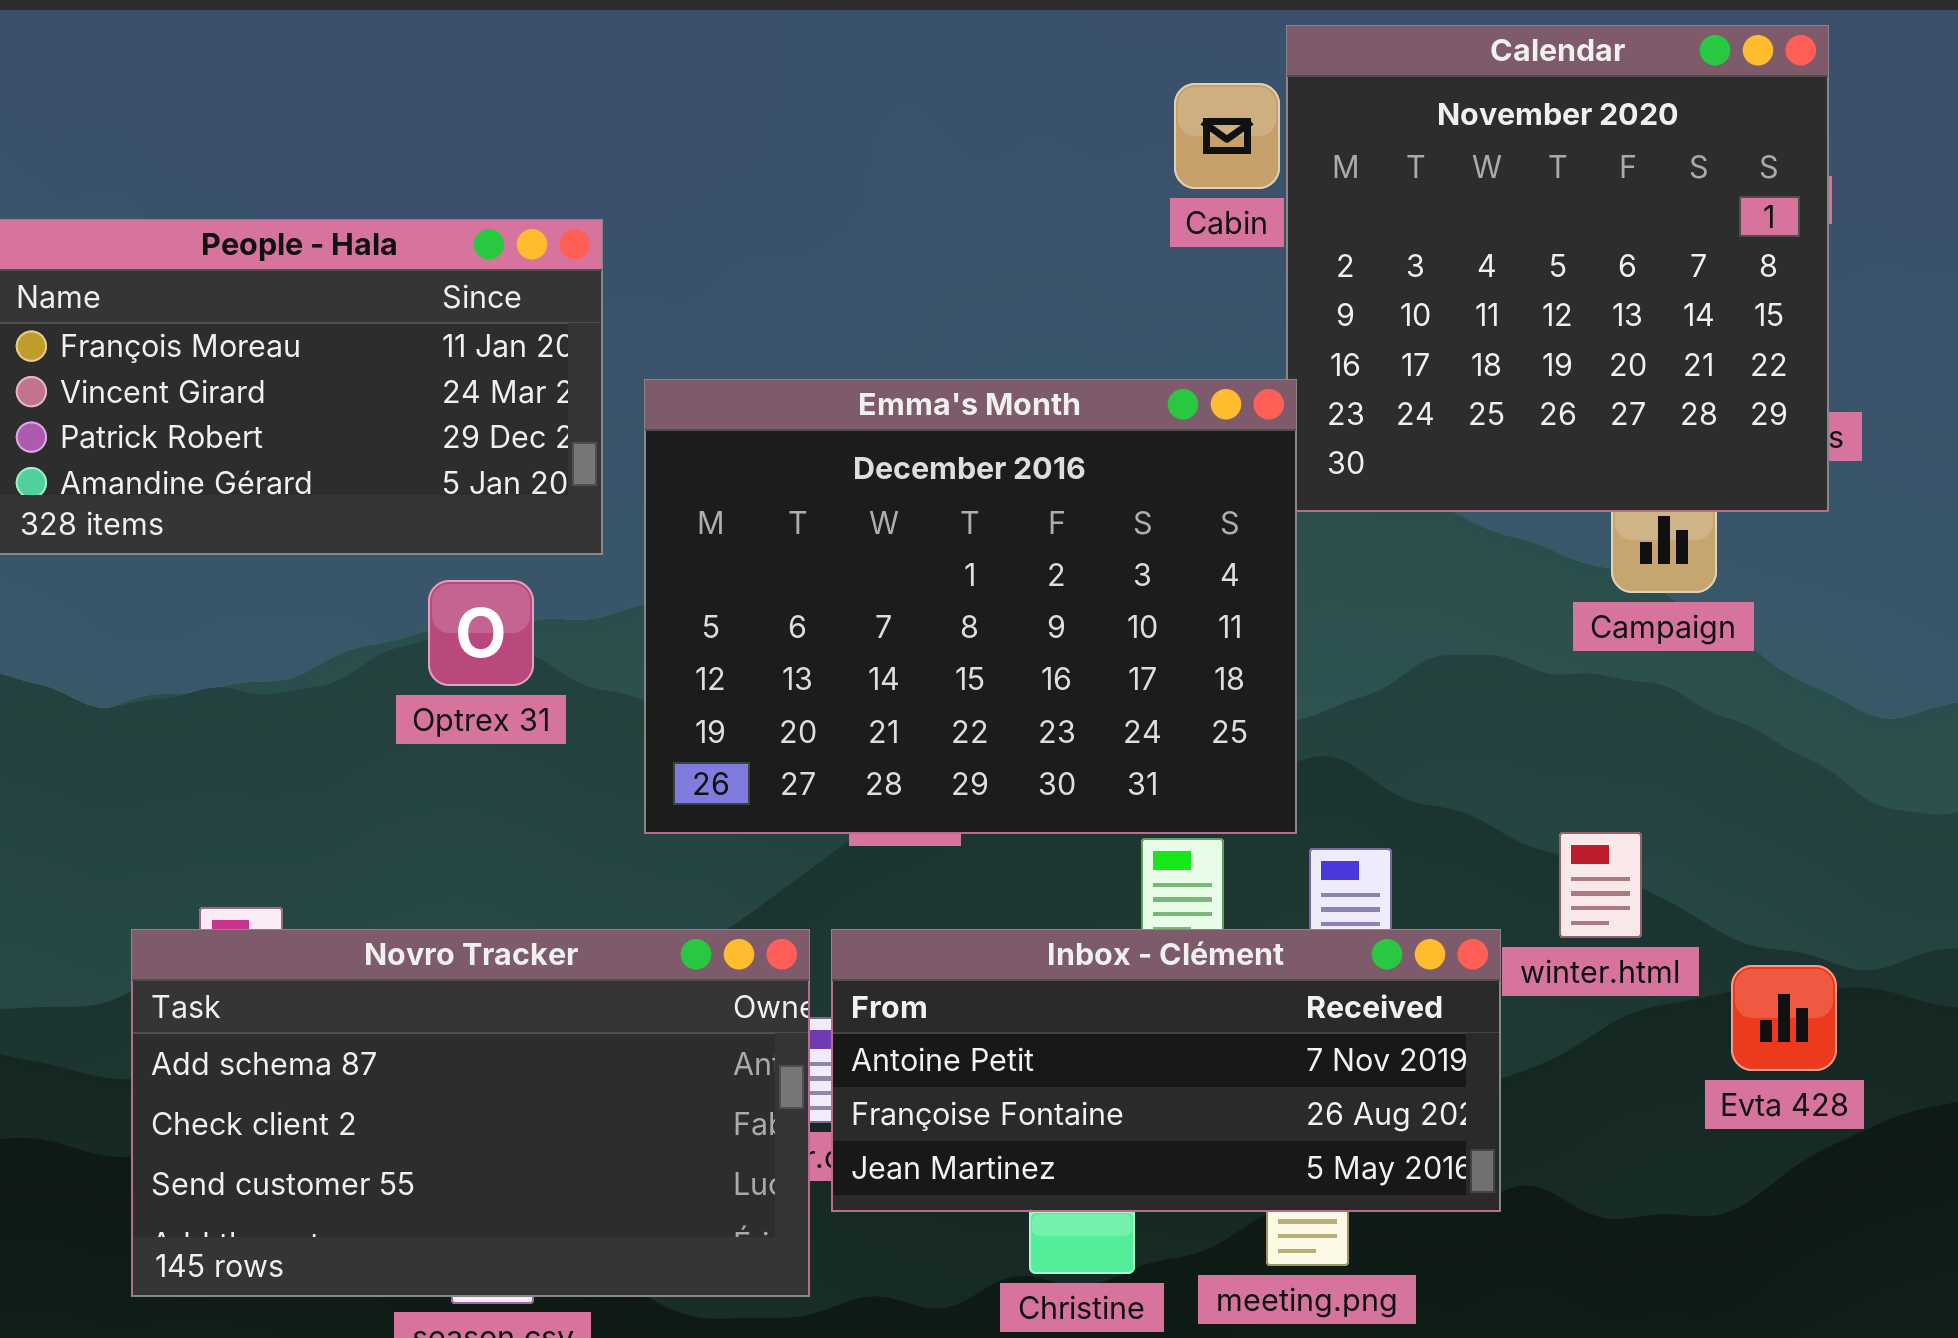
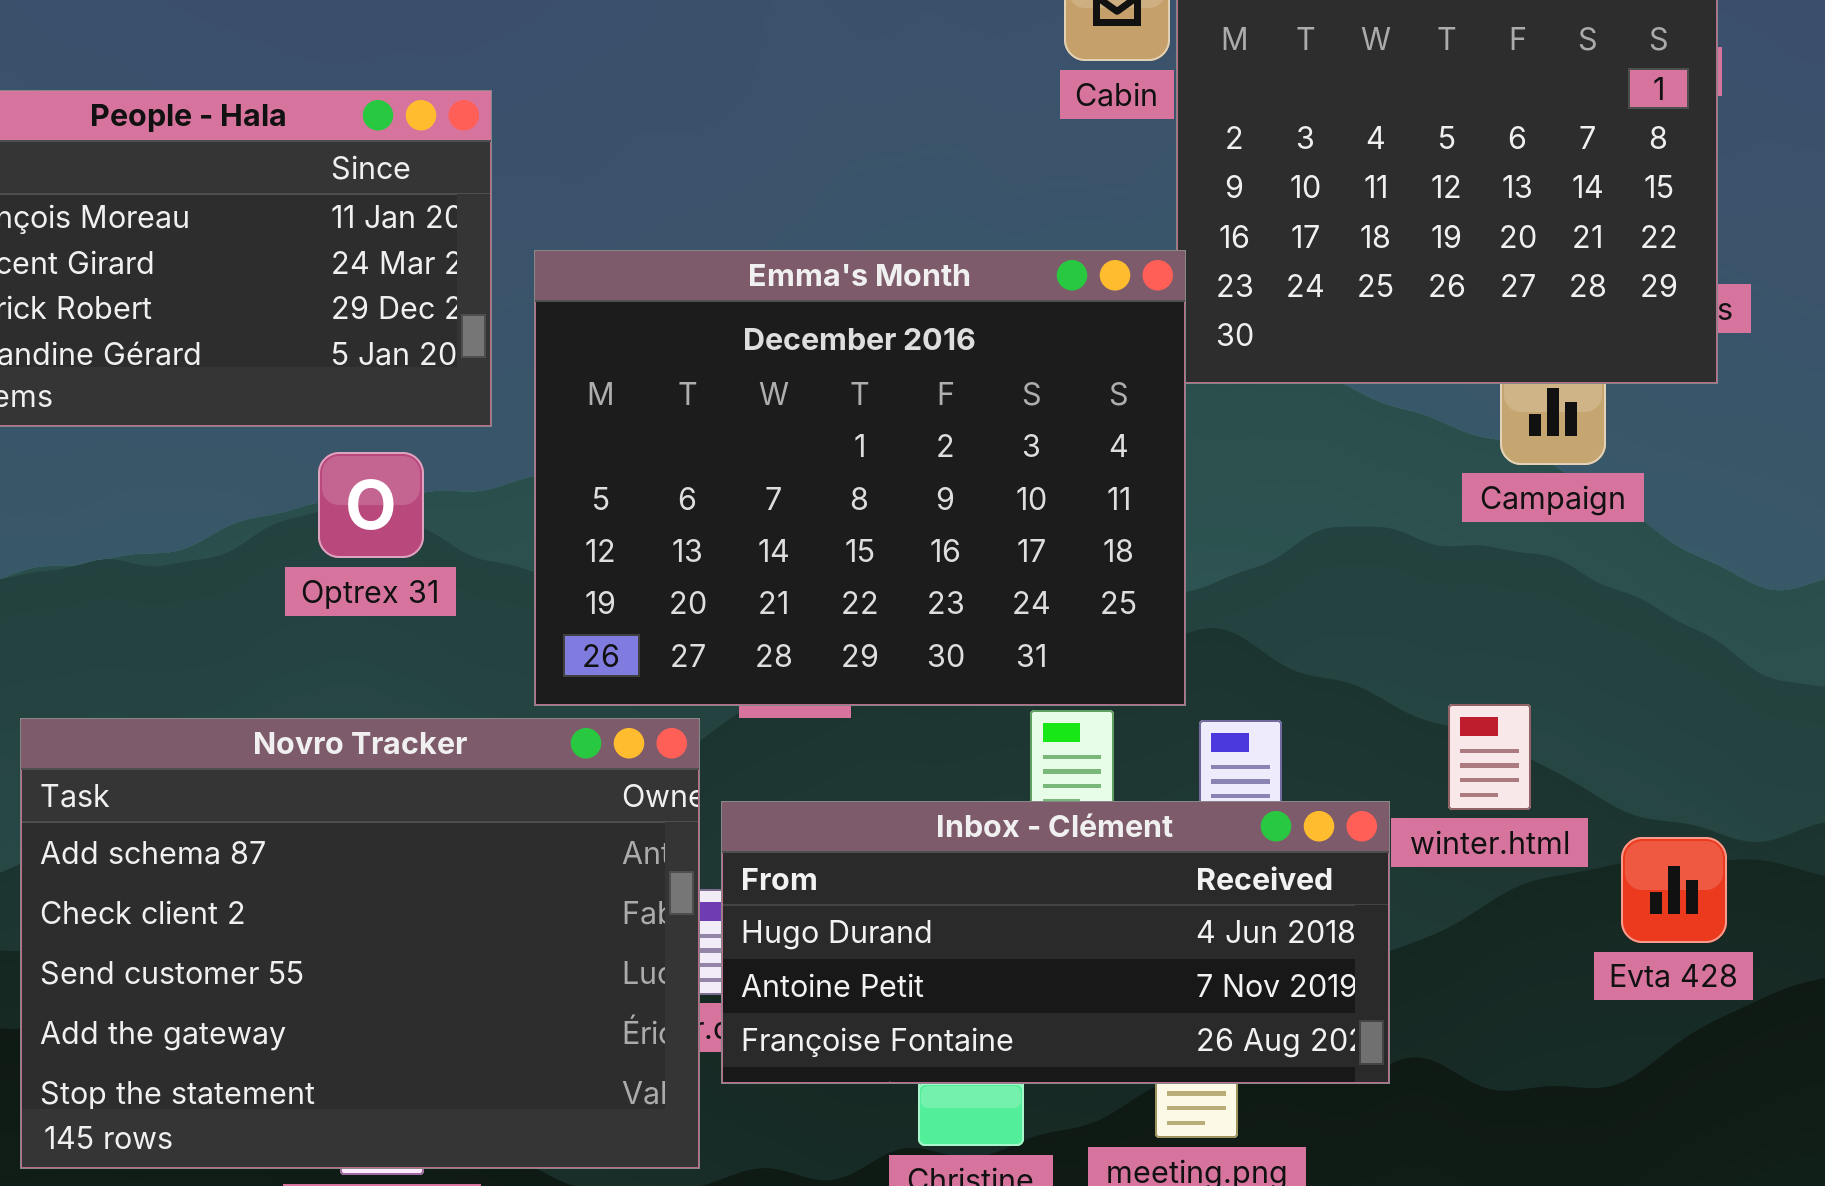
Novro Tracker: [131,929,810,1297] -> [20,718,700,1169], resized
Inbox - Clément: [831,929,1501,1212] -> [721,801,1390,1084], scrolled up 1 row

